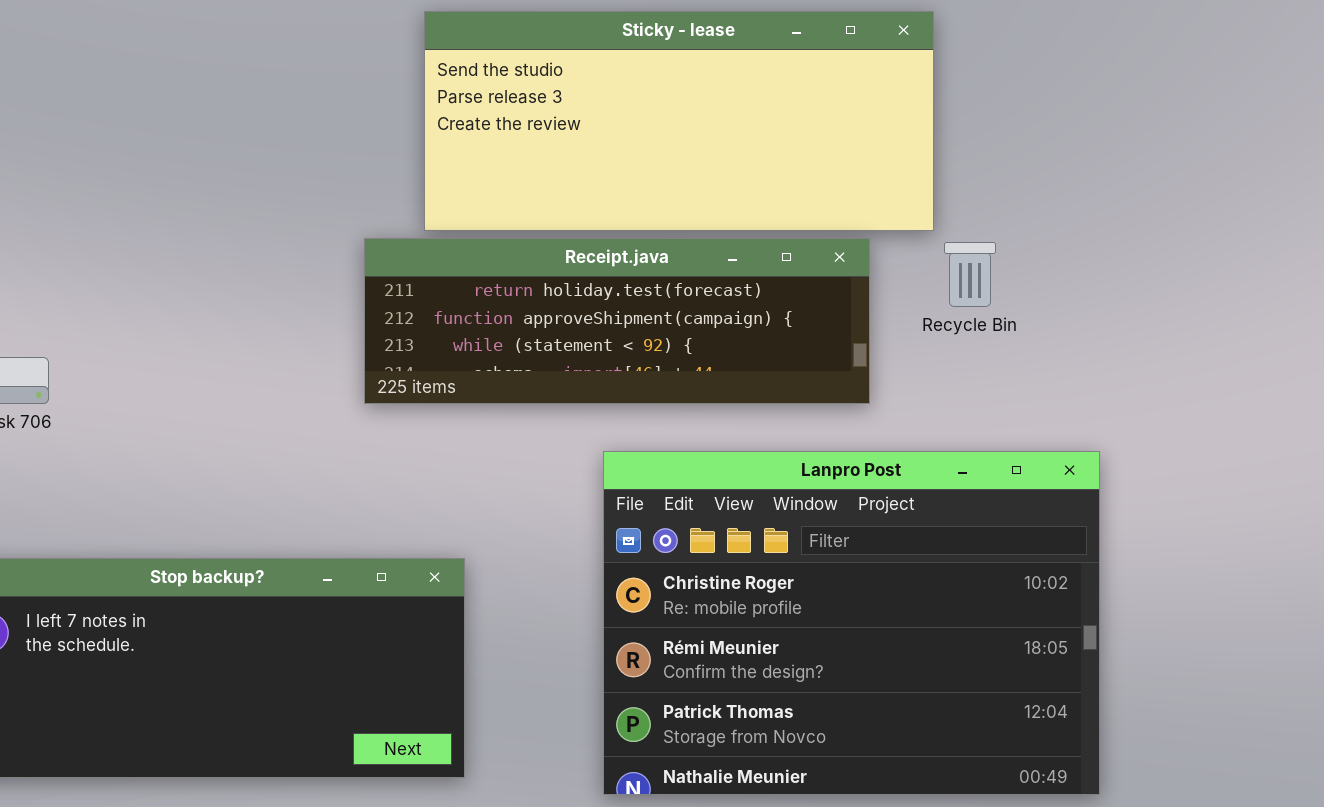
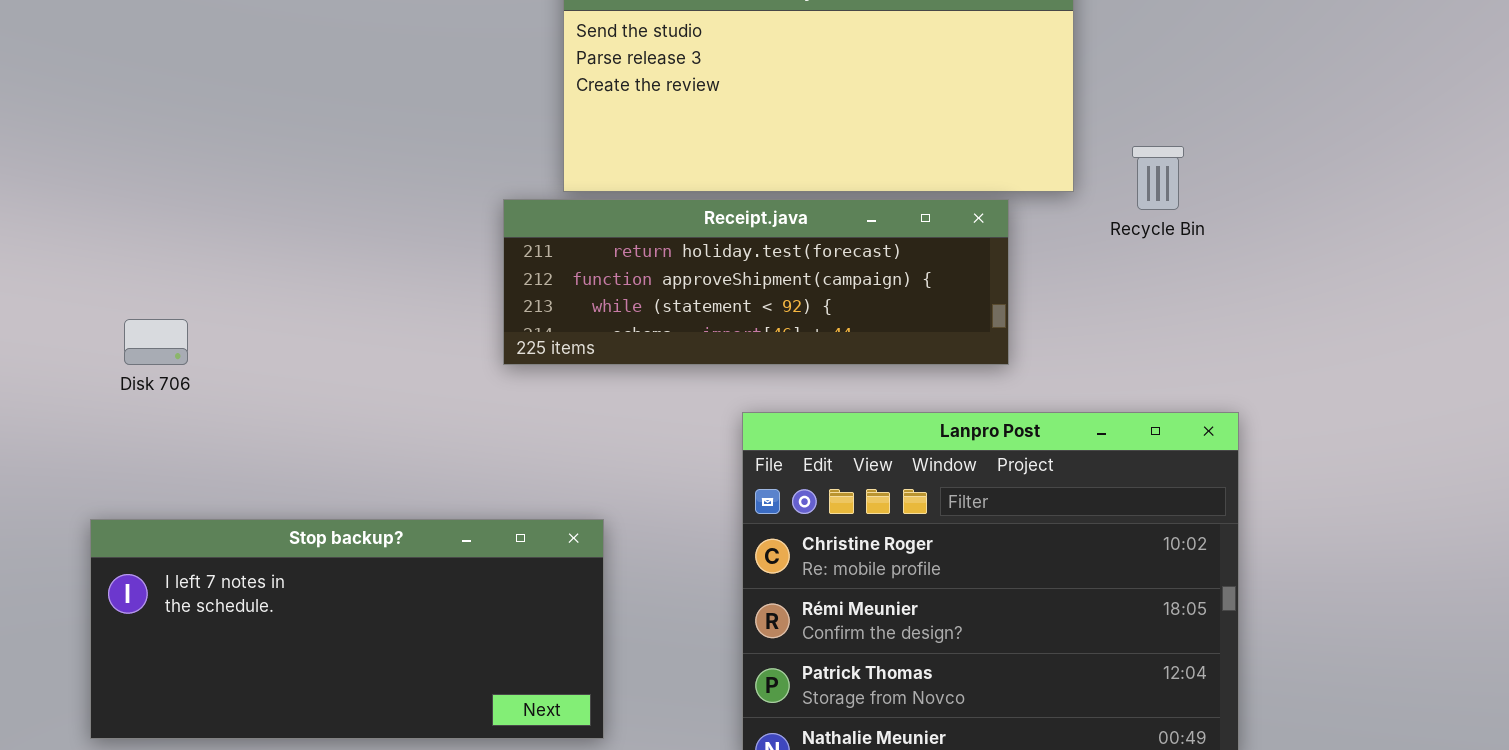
Recycle Bin: [944,242,996,307] -> [1132,146,1184,210], moved

